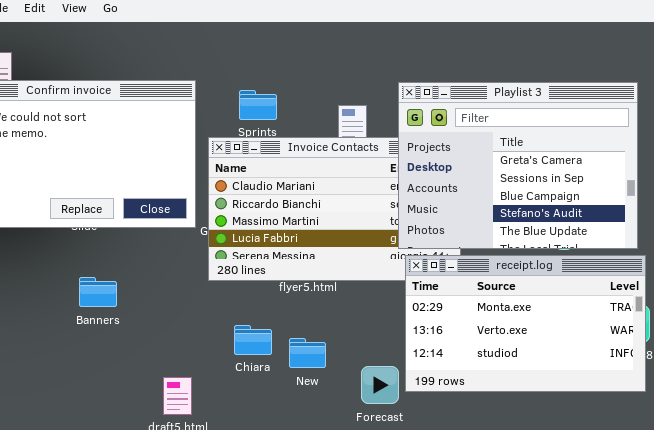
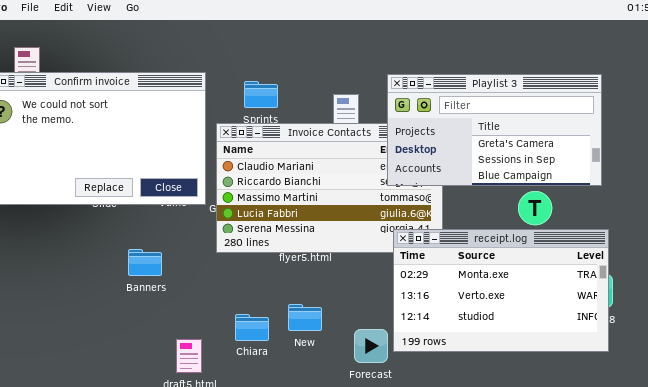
Playlist 3: [398,82,638,249] -> [387,74,602,186], resized
Banners: [79,277,117,307] -> [128,249,162,276], moved
Chiara: [234,325,272,355] -> [235,314,269,341], moved

